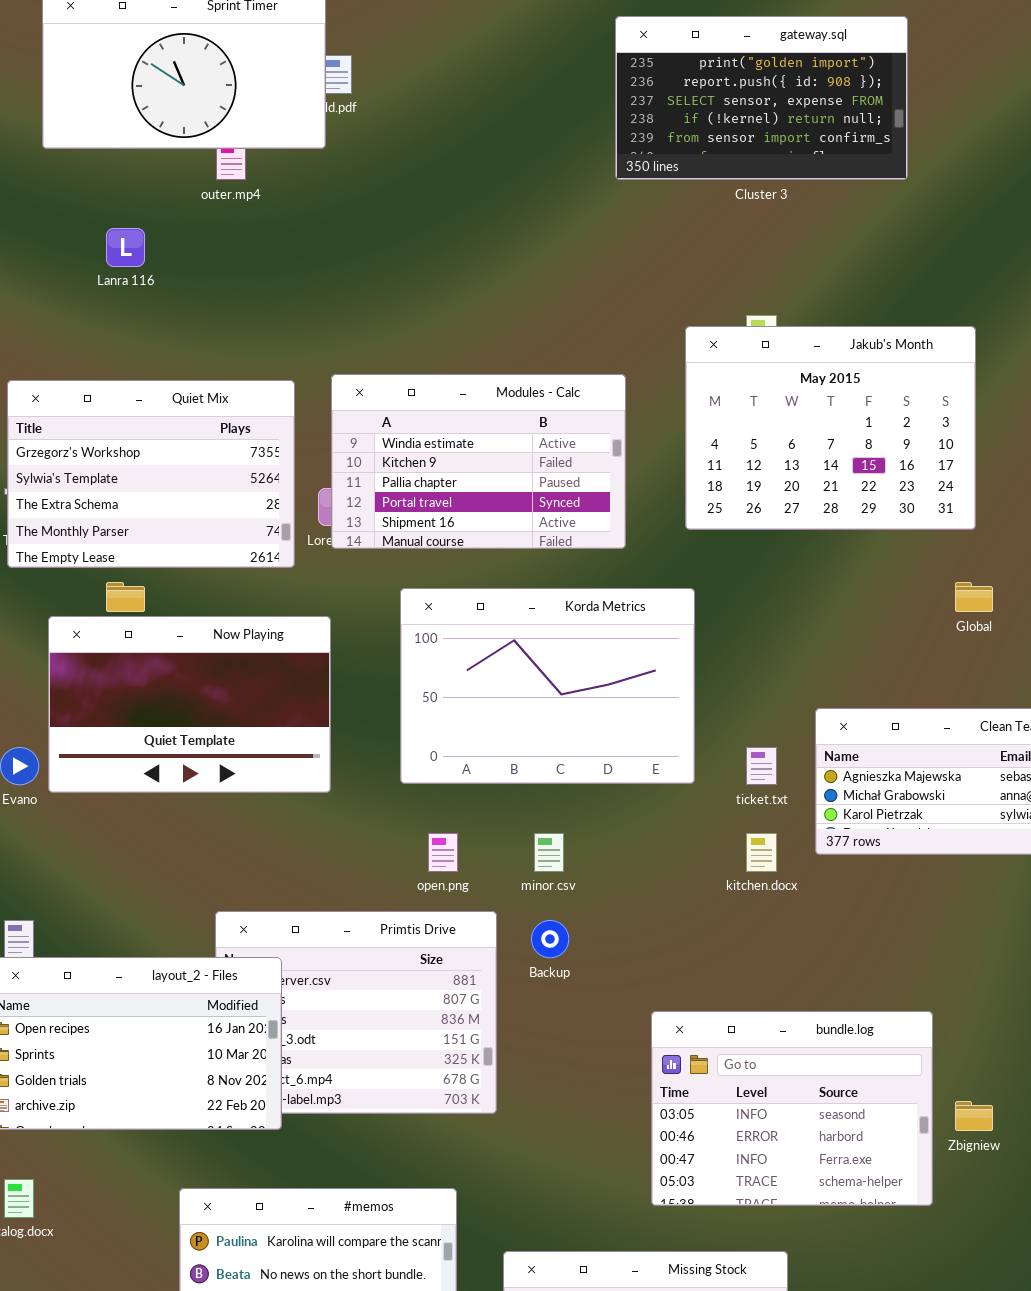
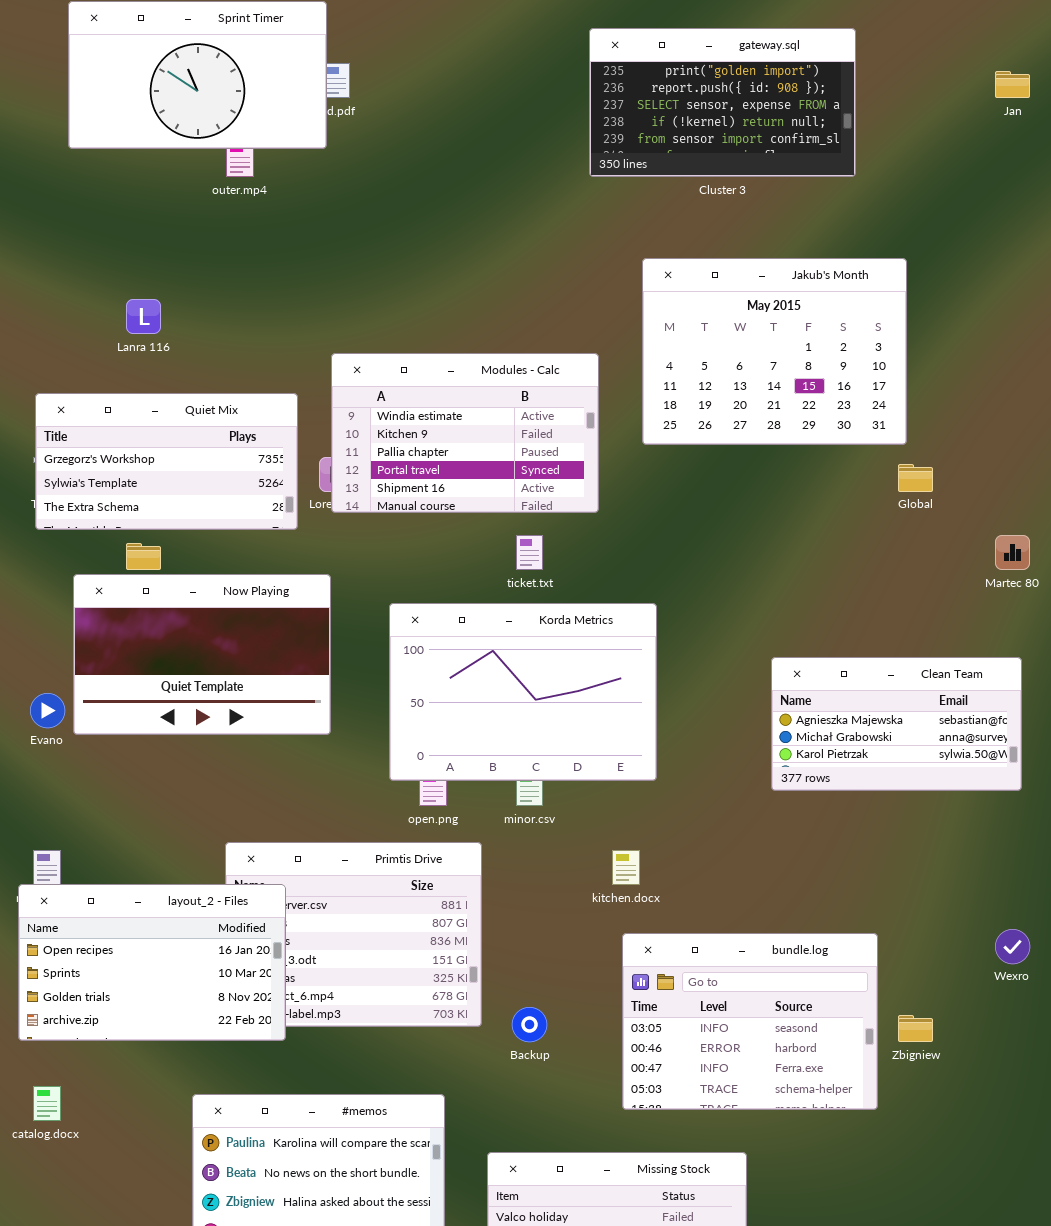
Lanra 116: [106,228,145,267] -> [126,299,161,334], moved
Jakub's Month: [685,326,976,530] -> [642,258,907,445], moved
Quiet Mix: [7,380,295,568] -> [35,393,298,530], resized
Global: [955,582,993,612] -> [898,464,933,492], moved
Korda Metrics: [400,588,695,784] -> [389,603,657,781], moved
ticket.txt: [746,747,777,785] -> [516,535,543,570], moved
kitchen.docx: [746,833,777,872] -> [612,850,640,885], moved
Backup: [531,920,569,958] -> [512,1007,547,1042], moved

